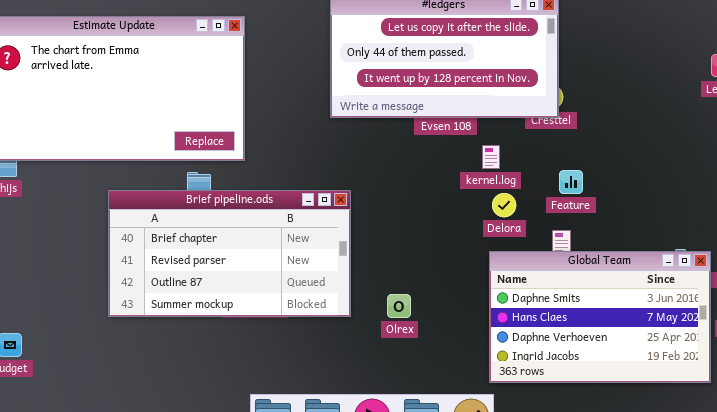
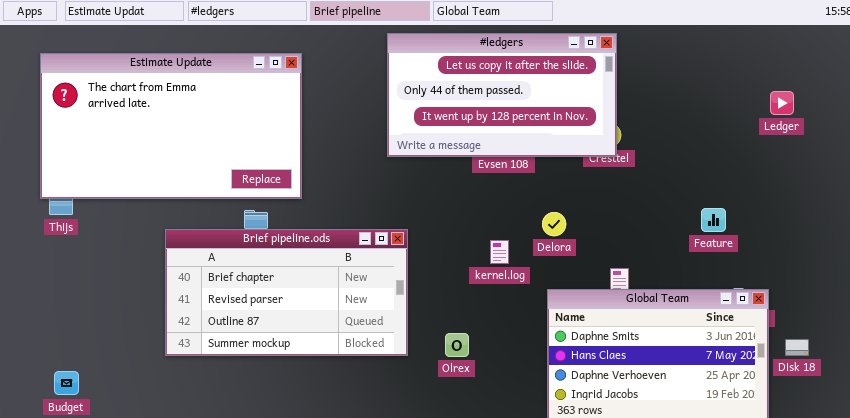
kernel.log: [482,145,500,169] -> [490,240,509,264], moved
Feature: [559,170,583,194] -> [701,208,726,232], moved
Delora: [492,193,516,217] -> [542,212,566,236], moved

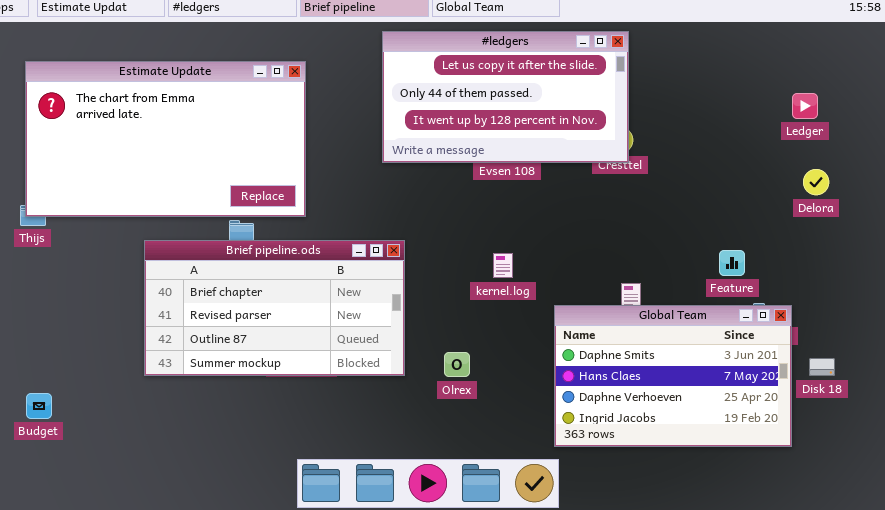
Estimate Update: [40,53,302,199] -> [25,61,306,217], moved
Feature: [701,208,726,232] -> [719,250,745,276], moved
Delora: [542,212,566,236] -> [803,169,829,195], moved

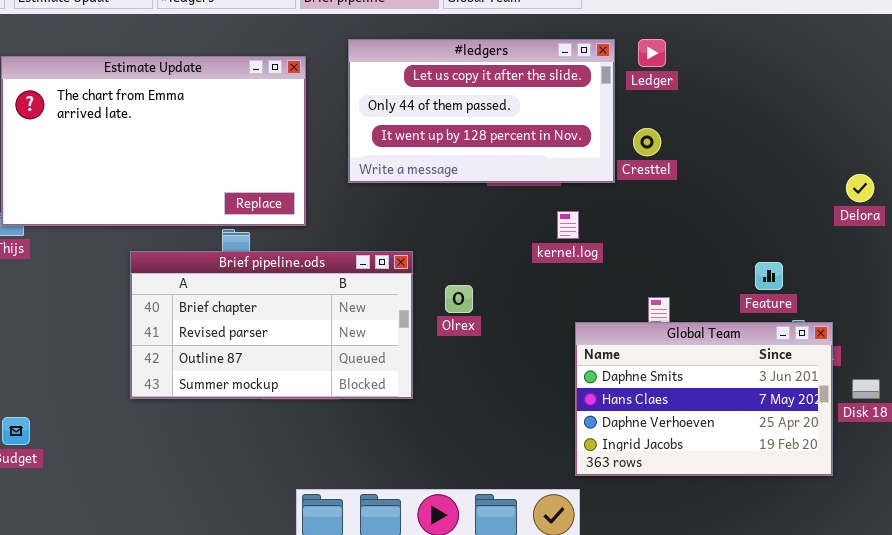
#ledgers: [382,31,629,163] -> [348,39,615,183], moved
Ledger: [792,93,818,119] -> [638,39,666,67], moved
kernel.log: [493,253,513,278] -> [557,211,579,239], moved
Olrex: [444,352,470,377] -> [445,285,473,313], moved

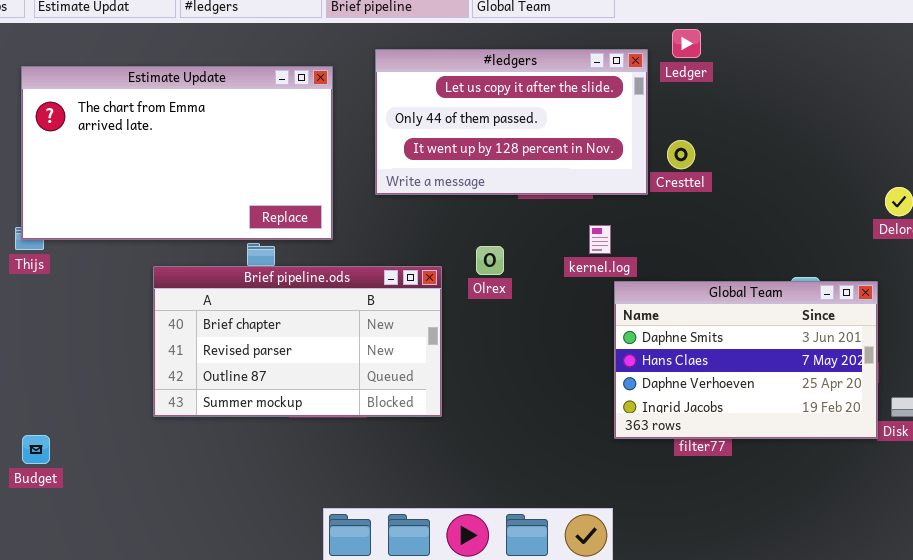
Ledger: [638,39,666,67] -> [672,29,701,58], moved
Olrex: [445,285,473,313] -> [476,246,504,275], moved
Global Team: [575,322,833,476] -> [614,281,878,439], moved

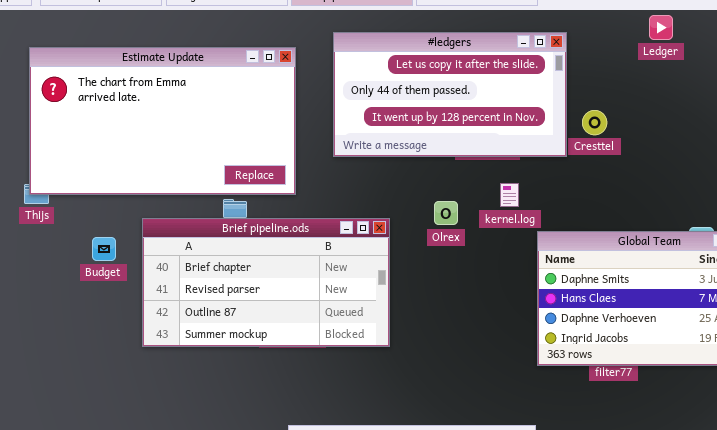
Ledger: [672,29,701,58] -> [649,15,673,40], moved
kernel.log: [589,225,611,254] -> [500,183,519,207], moved
Olrex: [476,246,504,275] -> [434,201,458,225], moved
Budget: [22,435,50,464] -> [92,237,116,261], moved

